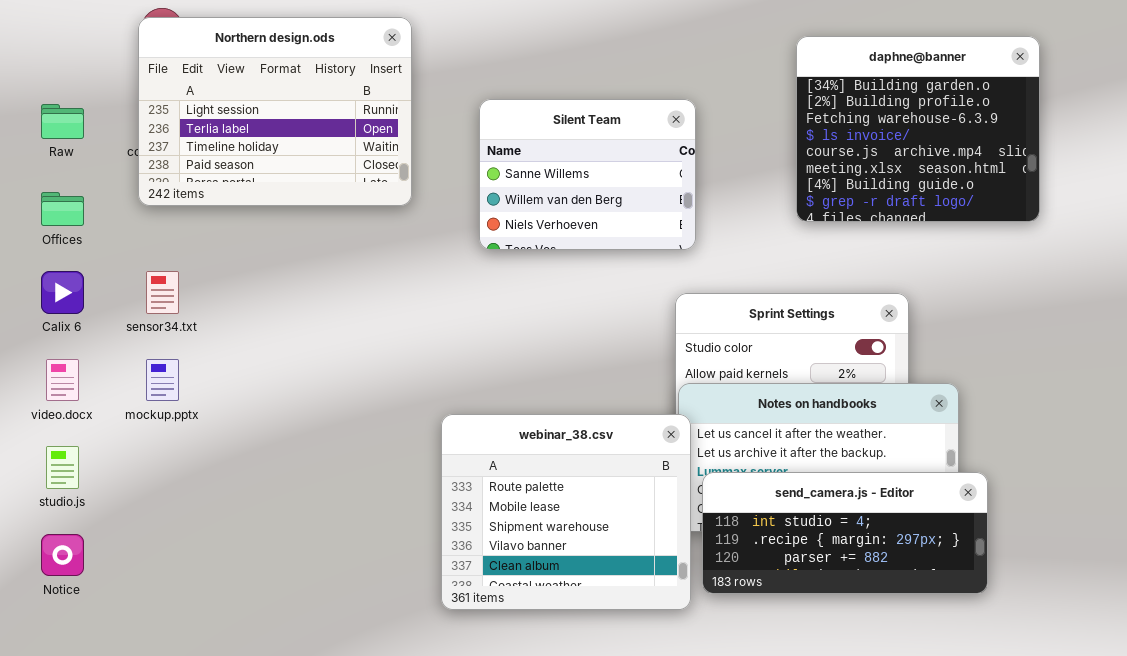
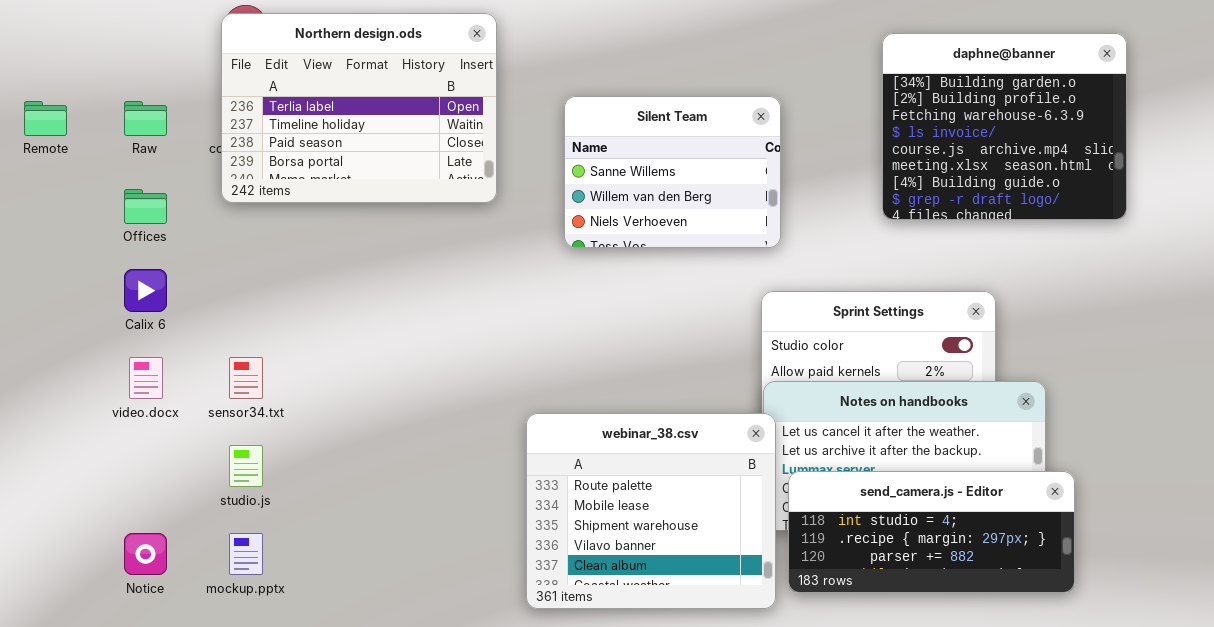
Northern design.ods: [138,17,412,206] -> [221,13,497,203], scrolled down 1 row
sensor34.txt: [146,271,179,314] -> [229,357,263,399], moved
mockup.pptx: [146,359,179,401] -> [229,533,263,575], moved
studio.js: [46,446,79,489] -> [229,445,263,487], moved

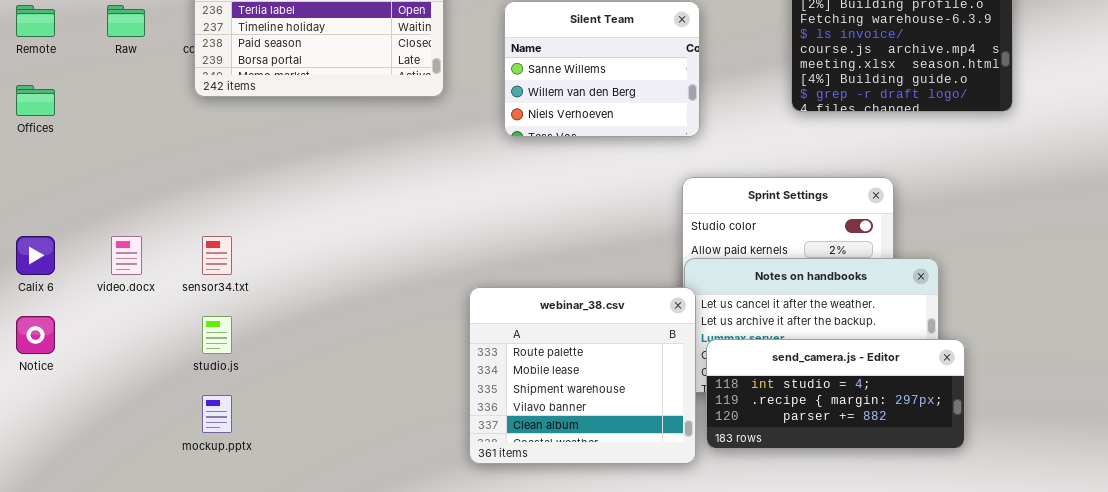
Offices: [124,189,167,224] -> [16,85,55,116], moved
Calix 6: [124,269,167,312] -> [16,236,55,275], moved
Notice: [124,533,167,575] -> [16,316,55,354], moved

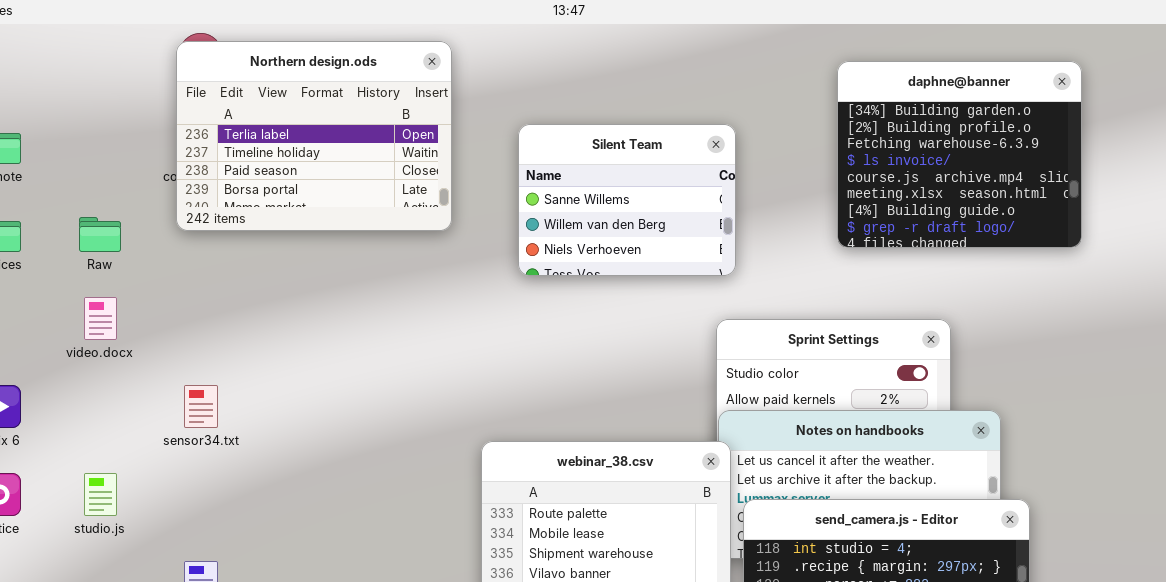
Raw: [107,5,145,37] -> [79,217,121,252], moved
video.docx: [111,236,142,275] -> [84,297,117,340], moved
studio.js: [202,316,232,354] -> [84,473,117,516], moved

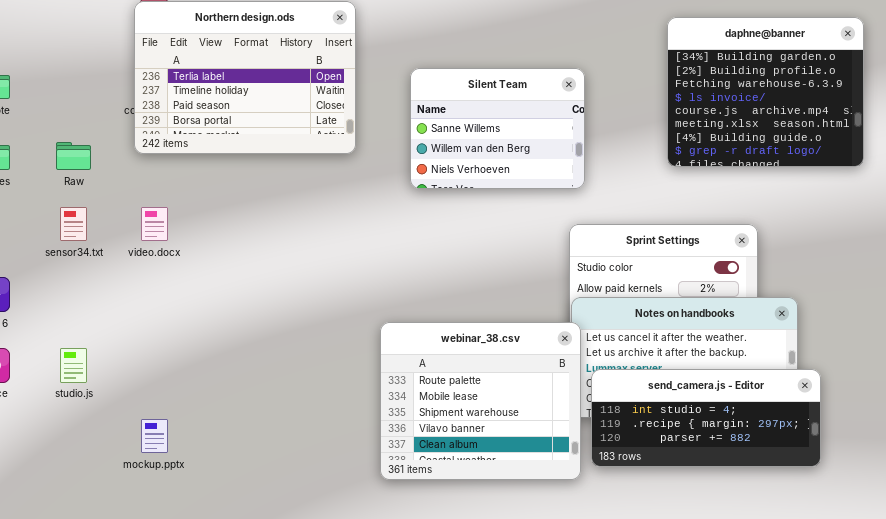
video.docx: [84,297,117,340] -> [141,207,168,241], moved
sensor34.txt: [184,385,218,428] -> [60,207,87,241], moved

